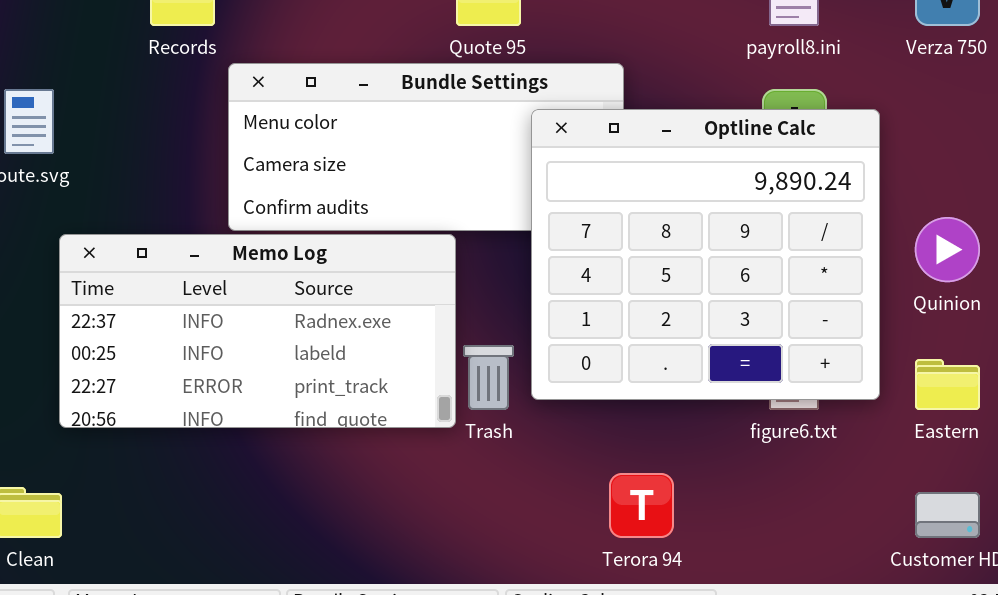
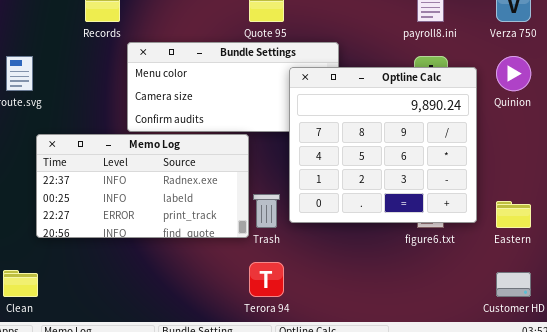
Quinion: [915,217,980,282] -> [496,56,531,91], moved
Terora 94: [609,473,674,538] -> [249,262,284,297], moved

